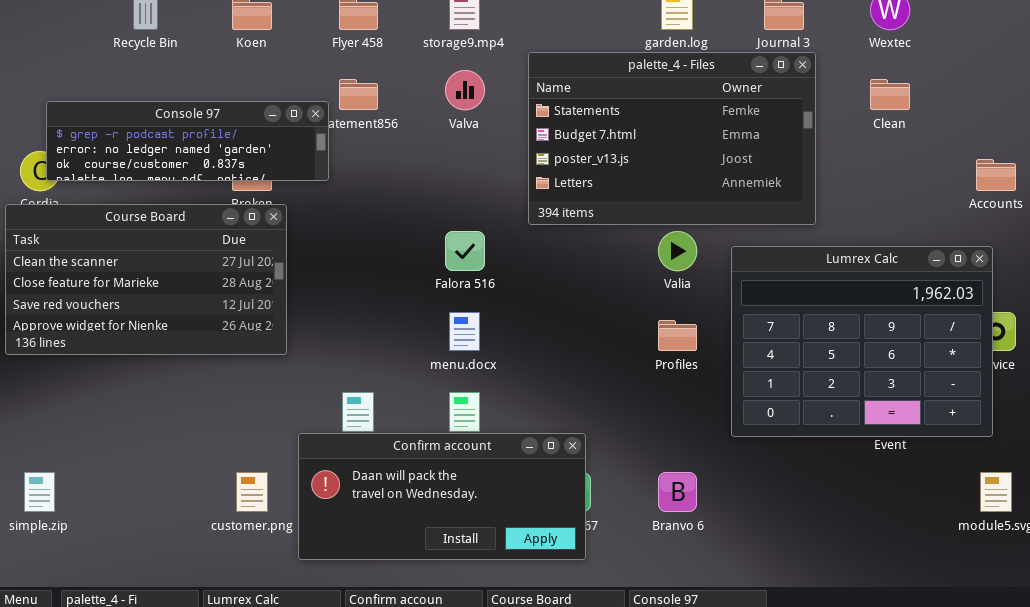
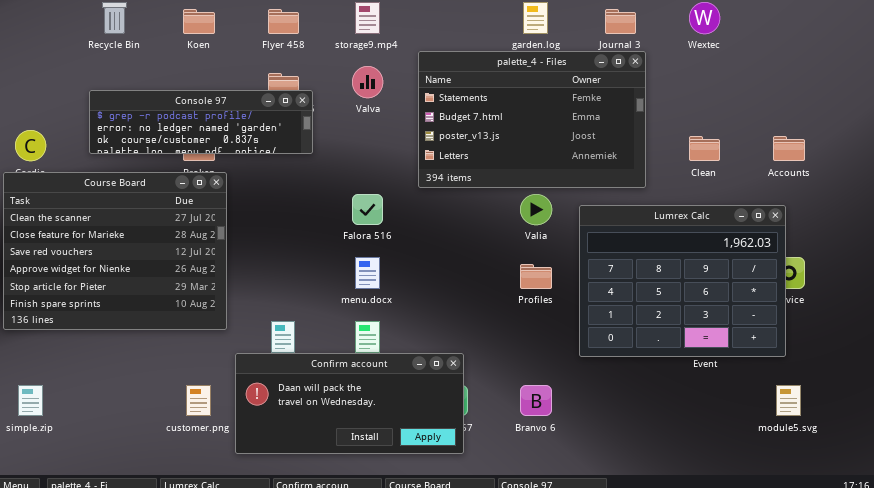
Clean: [870,79,910,110] -> [689,136,720,161], moved
Console 97: [46,101,329,181] -> [89,90,313,154], moved
Course Board: [5,204,287,355] -> [3,172,227,330], resized

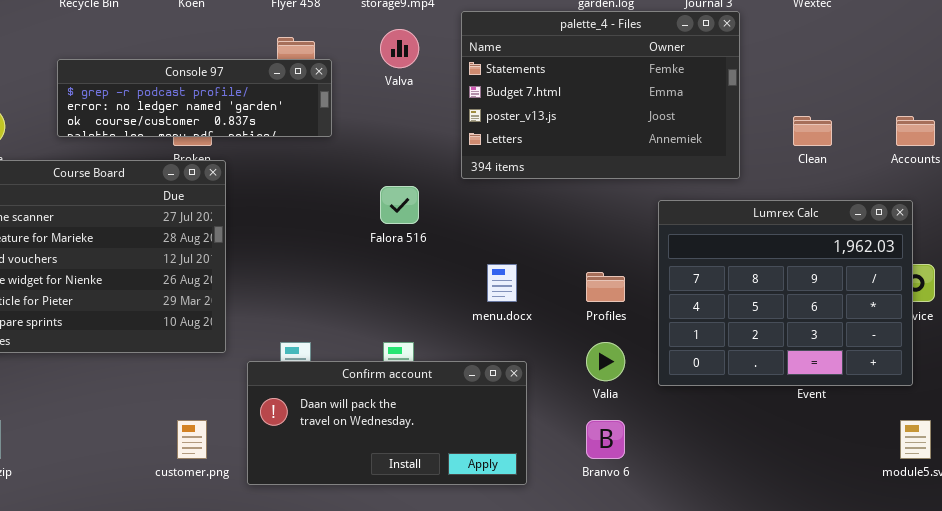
Valia: [520,194,552,225] -> [586,342,625,381], moved
menu.docx: [355,257,380,289] -> [487,264,517,302], moved
Confirm account: [235,353,464,454] -> [247,361,527,485], moved

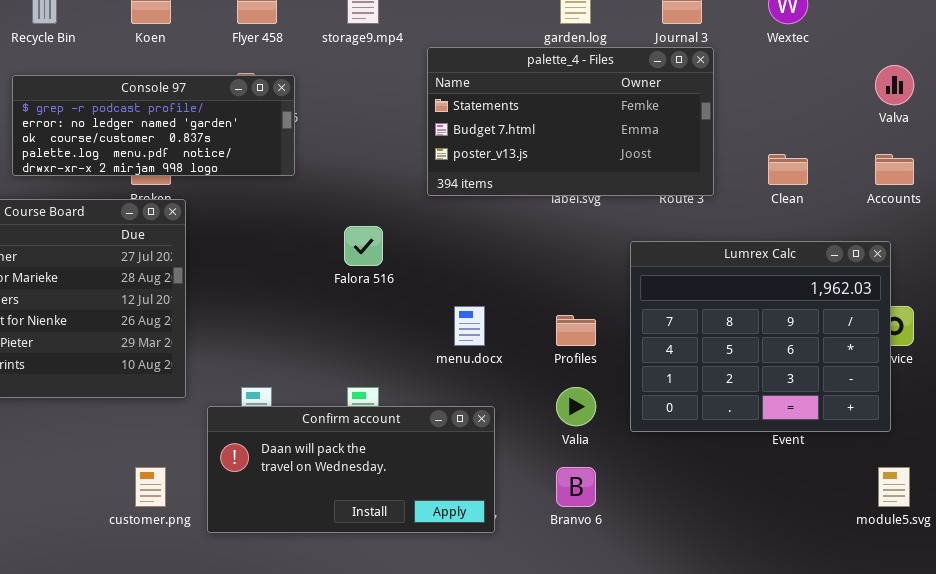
palette_4 - Files: [461,11,740,179] -> [427,47,714,196], resized
Valva: [380,29,419,68] -> [875,65,914,105], moved
Console 97: [57,59,332,137] -> [12,75,295,176], resized

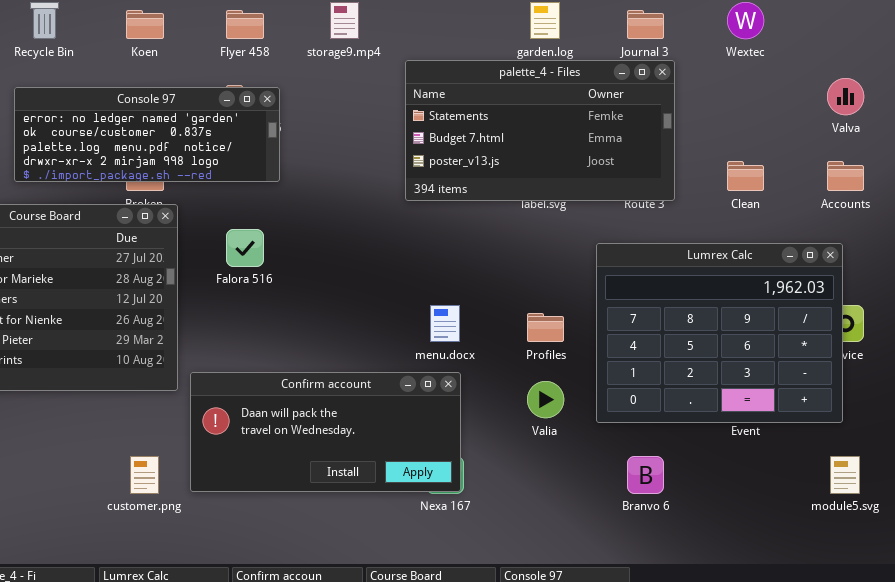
Console 97: [12,75,295,176] -> [14,87,280,182], scrolled down 1 row
Falora 516: [344,226,383,266] -> [226,229,264,267], moved
Confirm account: [207,406,495,533] -> [190,372,461,492], moved
Branvo 6: [556,467,596,507] -> [627,456,664,494], moved

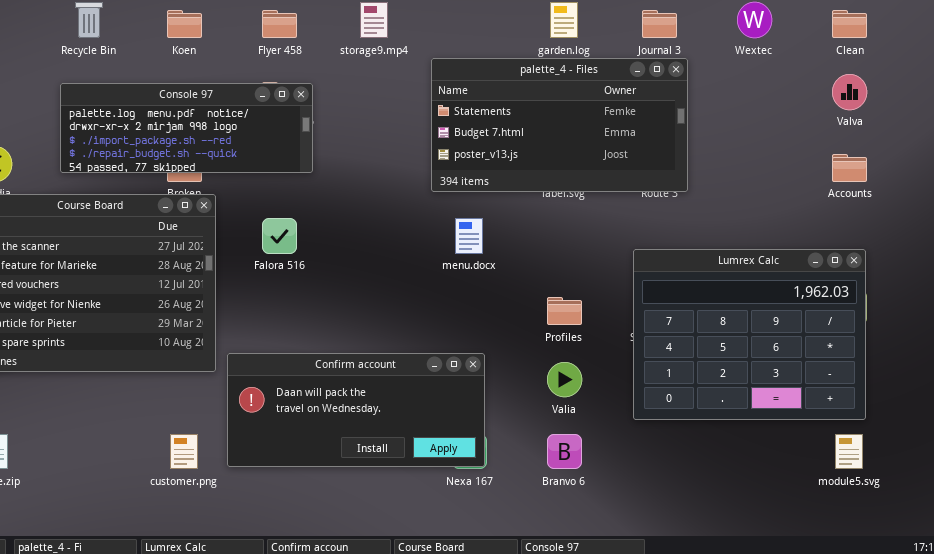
Console 97: [14,87,280,182] -> [60,83,313,173], scrolled down 2 rows
Clean: [727,161,764,191] -> [832,10,867,38], moved
Lumrex Calc: [596,243,843,423] -> [633,249,866,420], moved
menu.docx: [430,305,460,342] -> [455,218,483,254], moved
Branvo 6: [627,456,664,494] -> [547,434,582,469], moved

